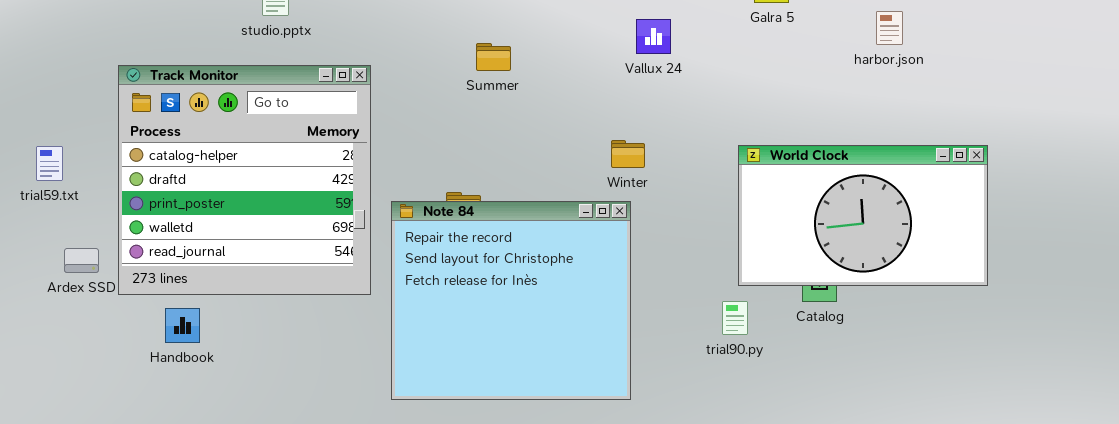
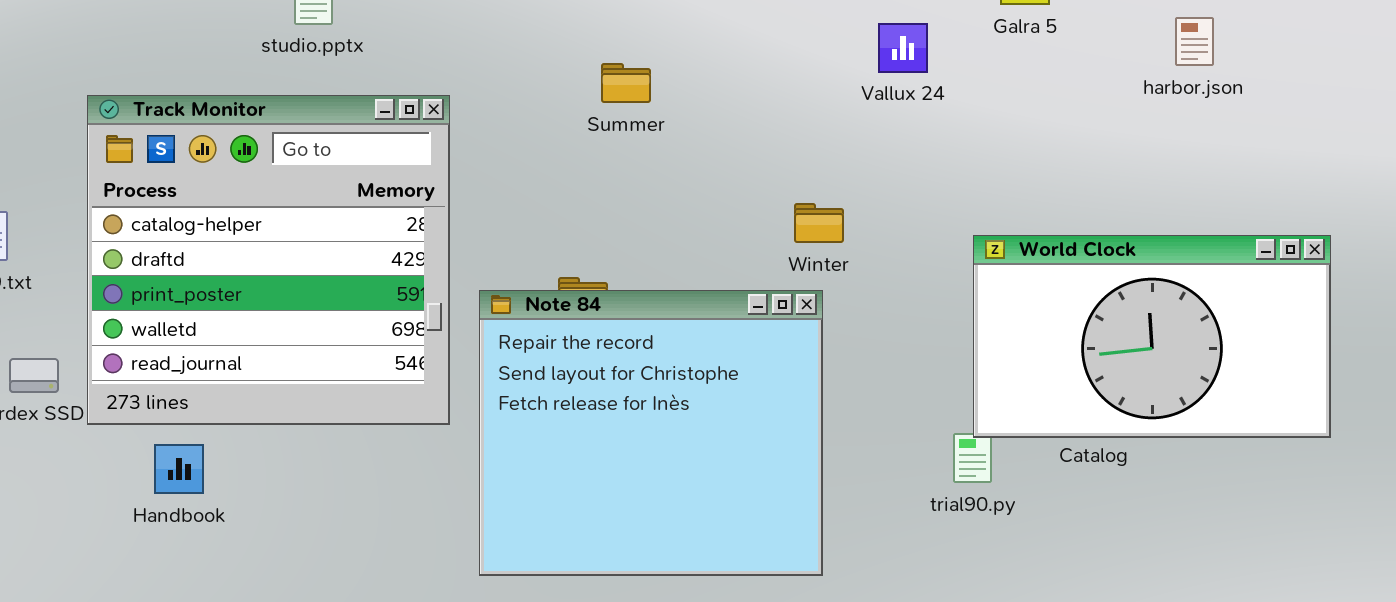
Vallux 24: [636,19,671,54] -> [878,23,928,73], moved
World Clock: [738,145,988,286] -> [973,235,1331,438], moved

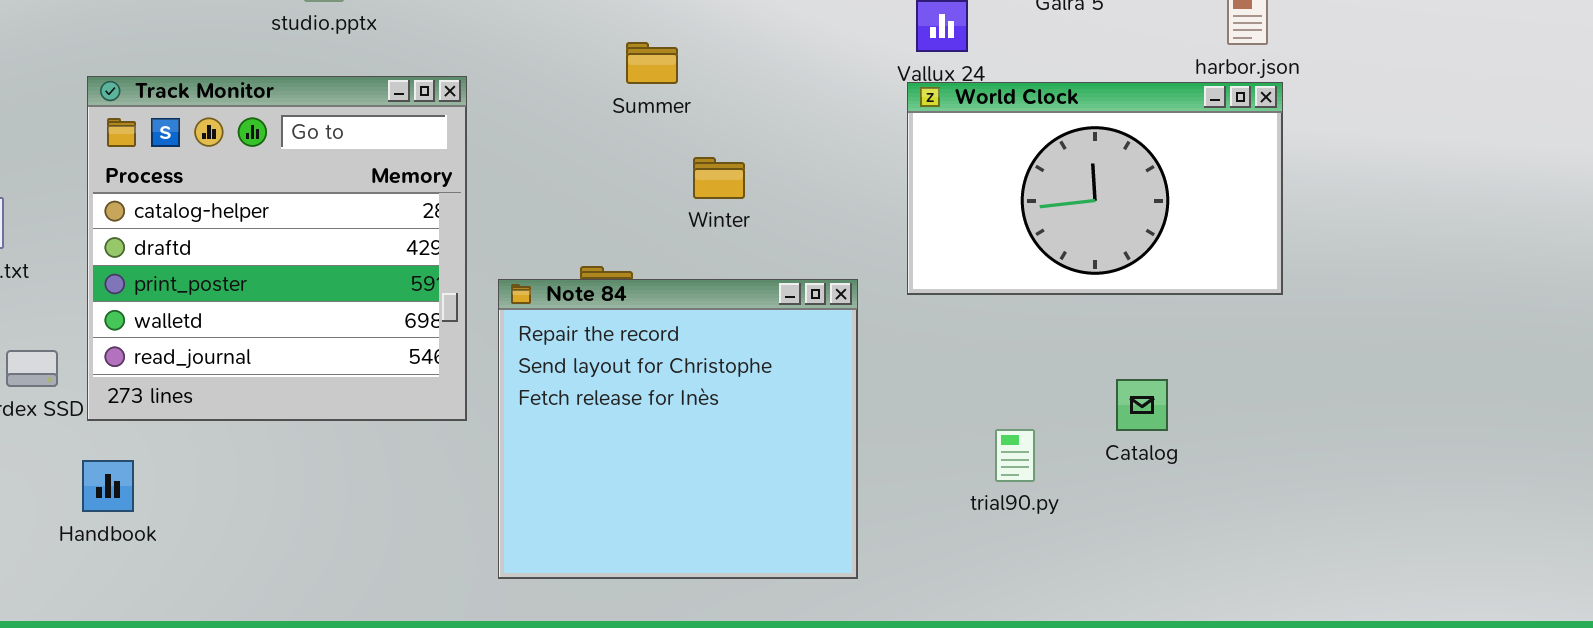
Winter: [794,203,844,243] -> [693,157,745,199], moved
World Clock: [973,235,1331,438] -> [907,82,1283,295], moved
Handbook: [154,444,204,494] -> [82,460,134,512], moved

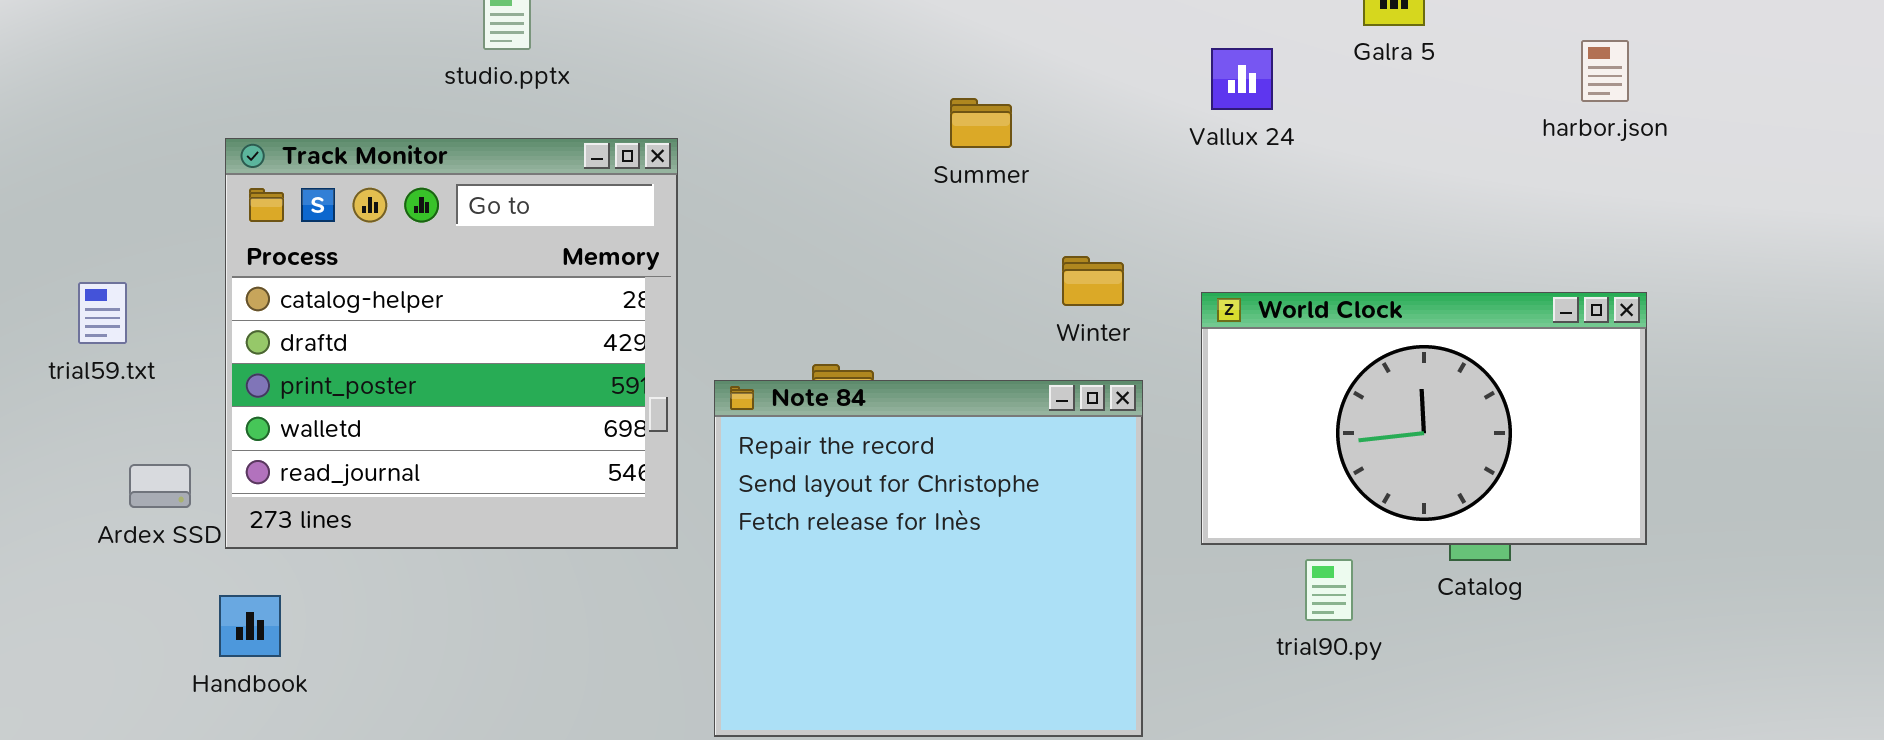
Summer: [626,42,678,84] -> [950,98,1012,148], moved
World Clock: [907,82,1283,295] -> [1201,292,1647,545], moved
Winter: [693,157,745,199] -> [1062,256,1124,306], moved

